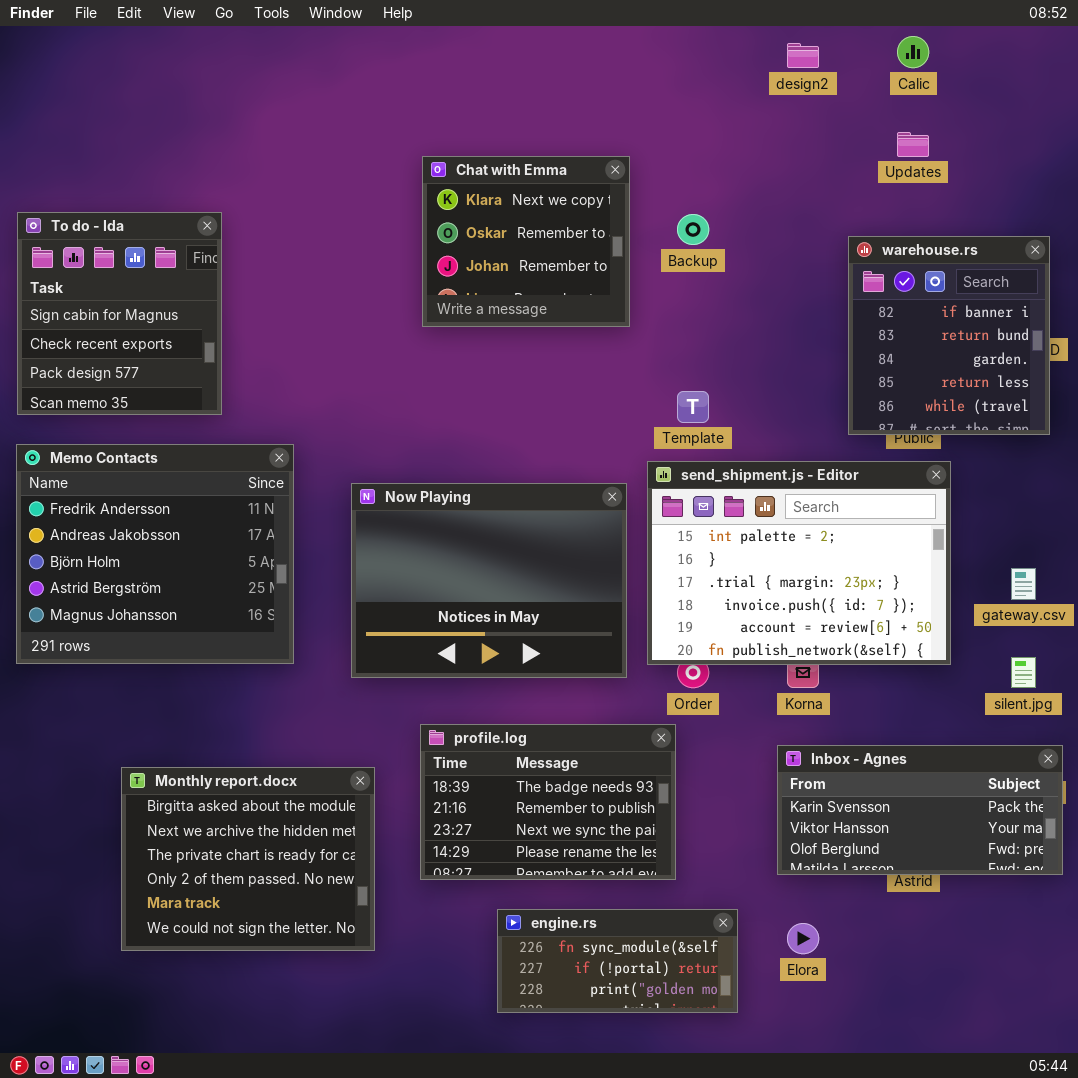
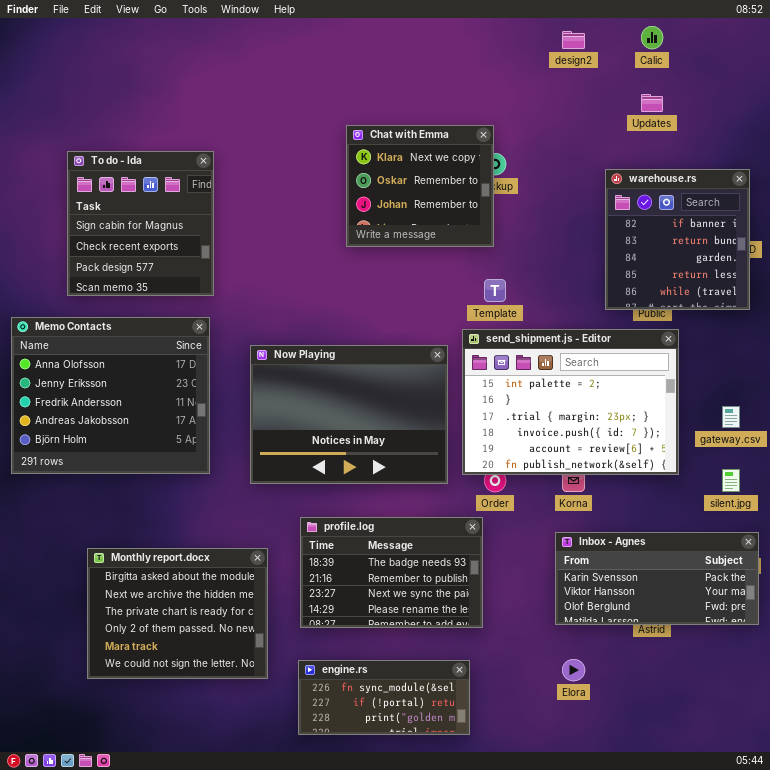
Chat with Emma: [422,156,630,327] -> [346,125,494,247], moved
To do - Ida: [17,212,222,415] -> [67,151,214,296], moved
Memo Contacts: [16,444,294,664] -> [11,317,210,474], scrolled up 2 rows
engine.rs: [497,909,738,1013] -> [298,660,470,735], moved

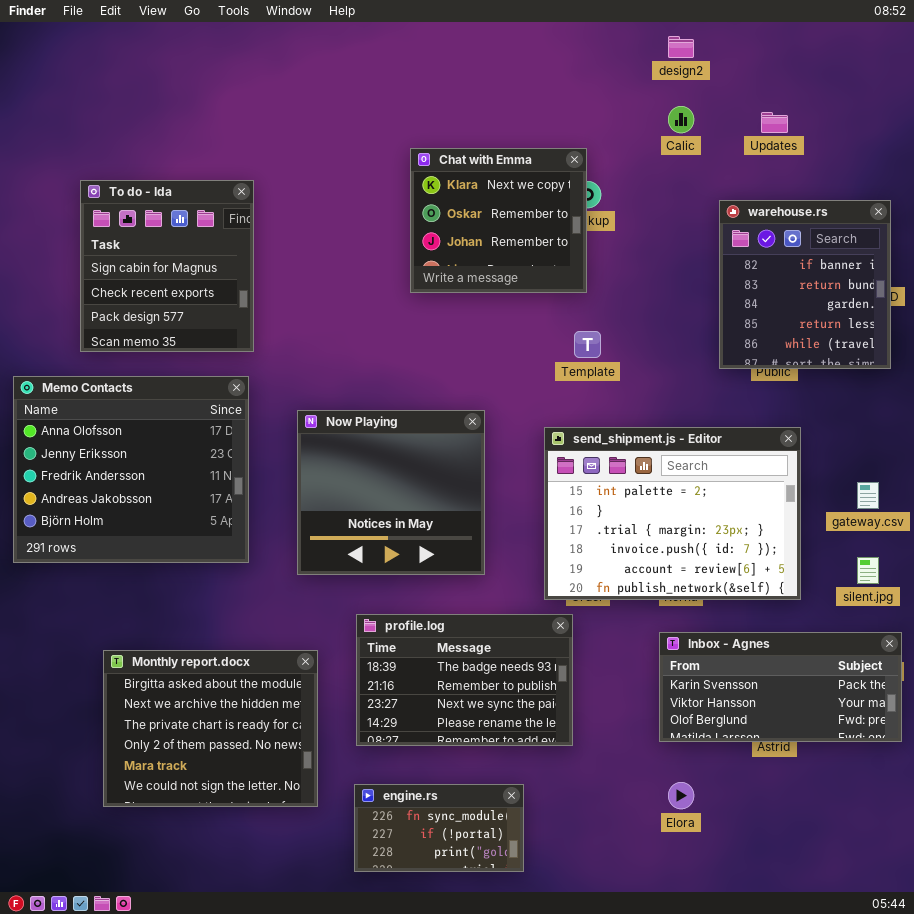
Calic: [641,26,663,49] -> [668,106,694,133], moved
send_shipment.js - Editor: [462,329,679,475] -> [544,427,801,600], moved
Now Playing: [250,345,448,484] -> [297,410,485,575], resized
engine.rs: [298,660,470,735] -> [354,784,524,872], resized

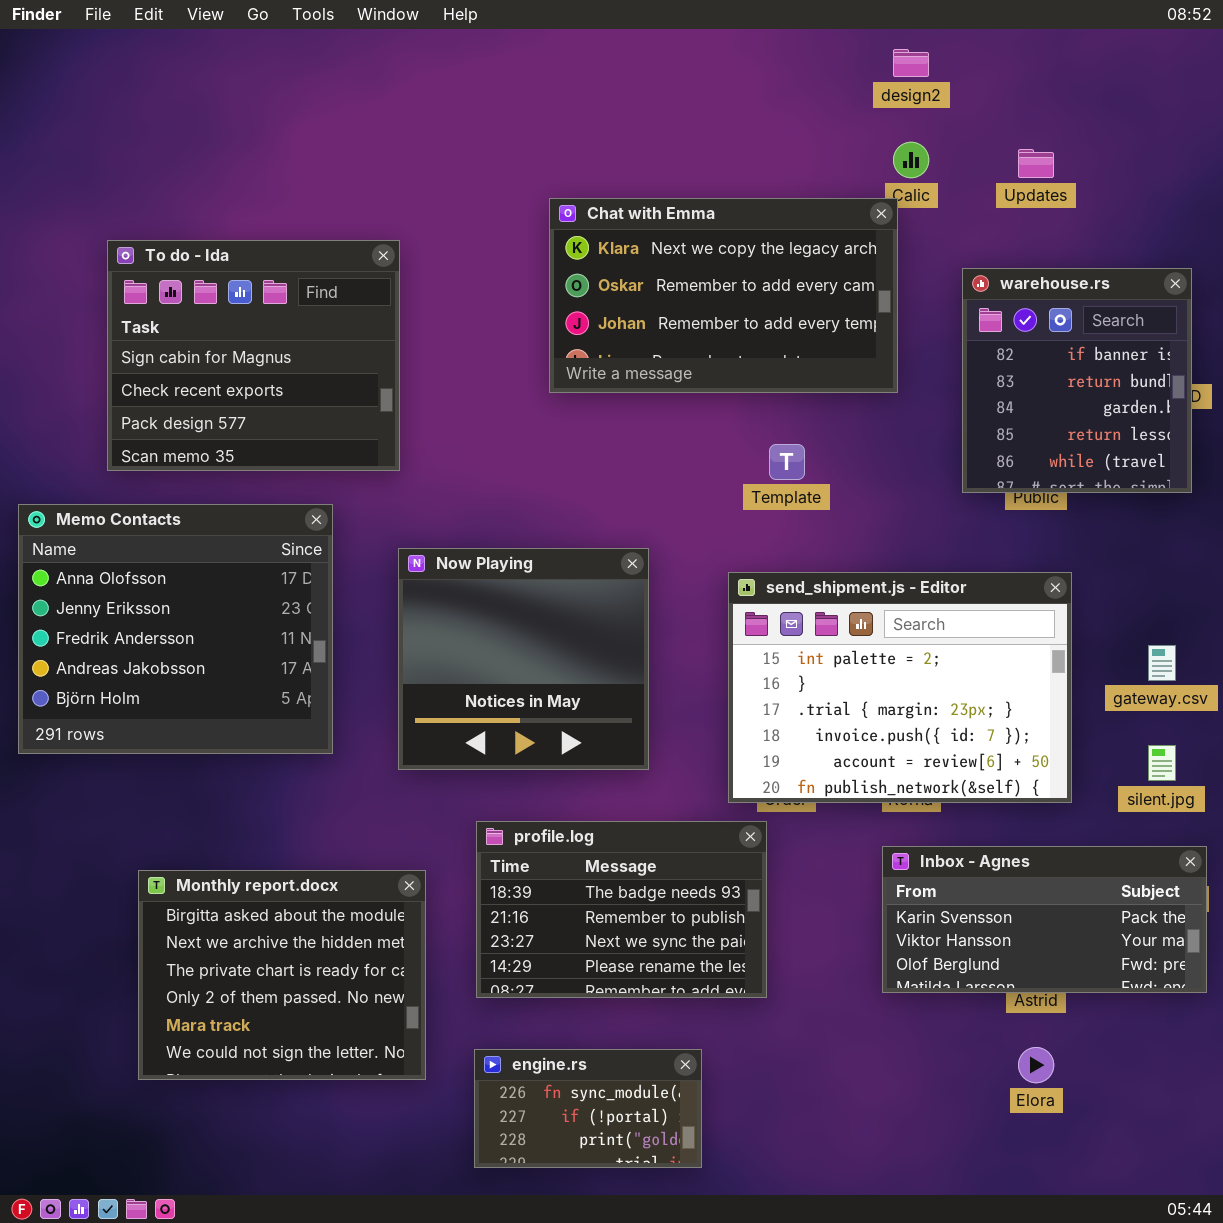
Chat with Emma: [410,148,587,293] -> [549,198,898,393], resized
To do - Ida: [80,180,254,352] -> [107,240,400,471], resized
Elora: [668,782,694,809] -> [1018,1047,1054,1083], moved

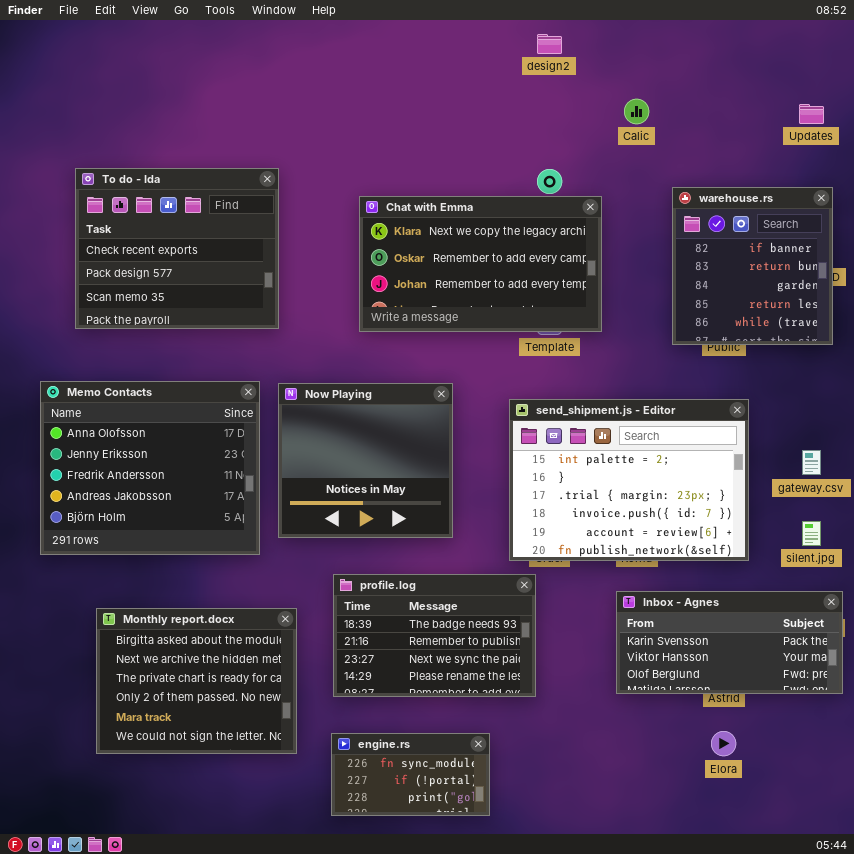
design2: [893,49,929,77] -> [537,34,562,54], moved
Updates: [1018,149,1054,178] -> [799,104,824,124], moved
Chat with Emma: [549,198,898,393] -> [359,196,602,332], moved
To do - Ida: [107,240,400,471] -> [75,168,279,329], scrolled down 1 row
Memo Contacts: [18,504,333,754] -> [40,381,260,555], moved

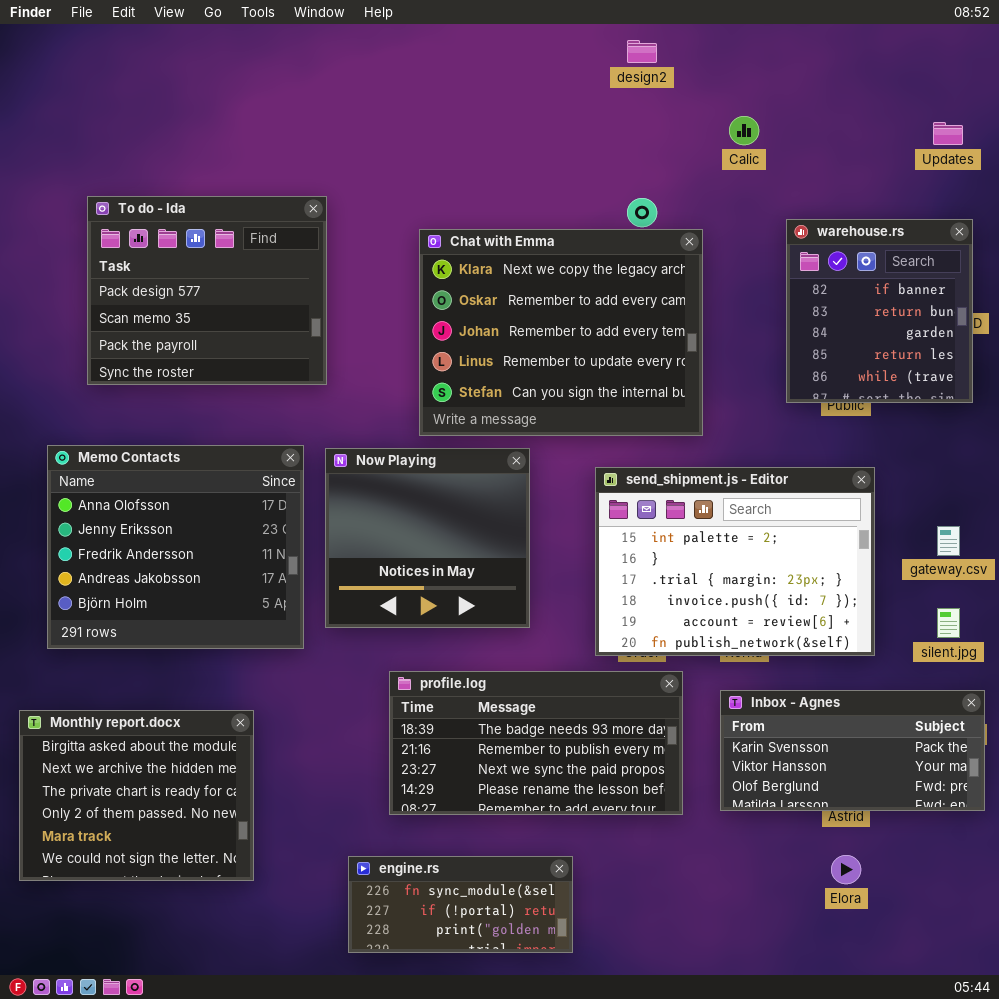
To do - Ida: [75,168,279,329] -> [87,196,327,385], scrolled down 1 row
Chat with Emma: [359,196,602,332] -> [419,229,703,436], resized
profile.log: [333,574,536,697] -> [389,671,683,815], resized
Monthly report.docx: [96,608,297,754] -> [19,710,254,881], moved
engine.rs: [331,733,490,816] -> [348,856,573,953], resized

